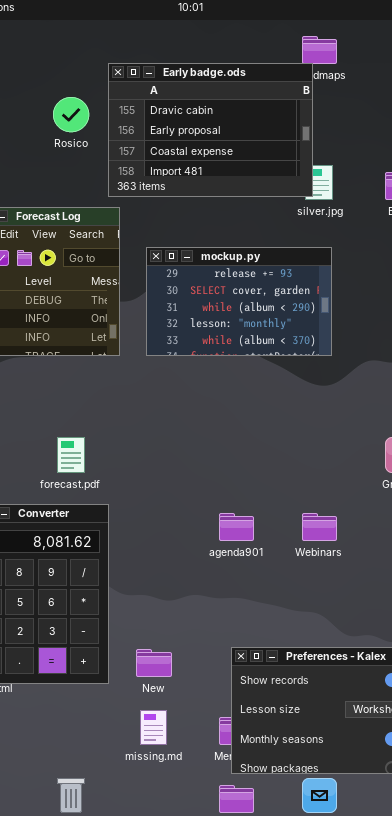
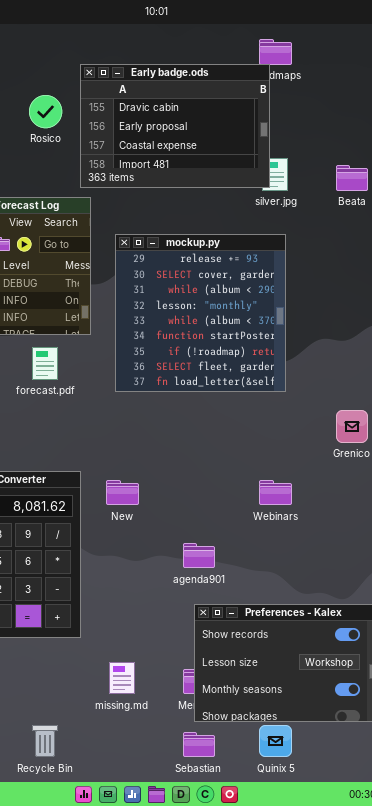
mockup.py: [146,247,332,356] -> [115,234,286,392], resized
forecast.pdf: [57,437,85,473] -> [32,347,58,380], moved
agenda901: [219,513,254,541] -> [183,543,215,568], moved
New: [136,649,172,677] -> [106,480,139,505], moved

